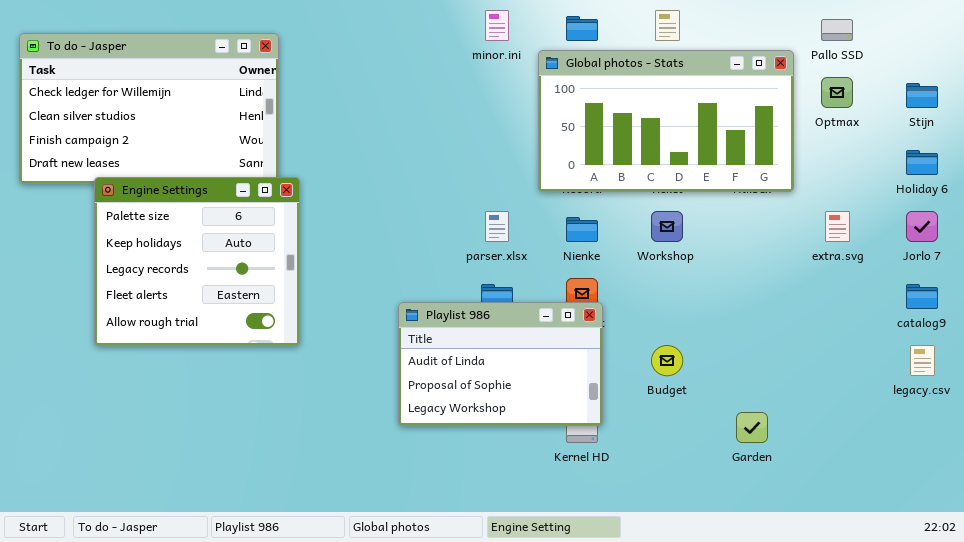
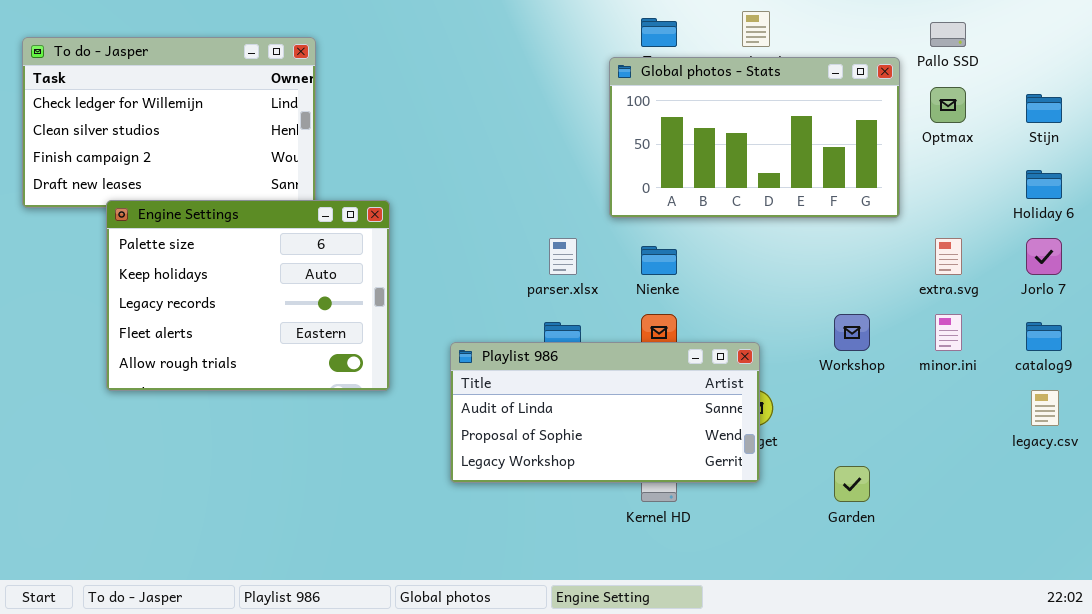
minor.ini: [485,10,509,41] -> [935,314,962,351], moved
Engine Settings: [94,177,300,346] -> [106,200,390,391], resized
Workshop: [651,211,683,242] -> [834,314,870,351], moved
Playlist 986: [398,302,603,426] -> [450,342,760,483], resized

